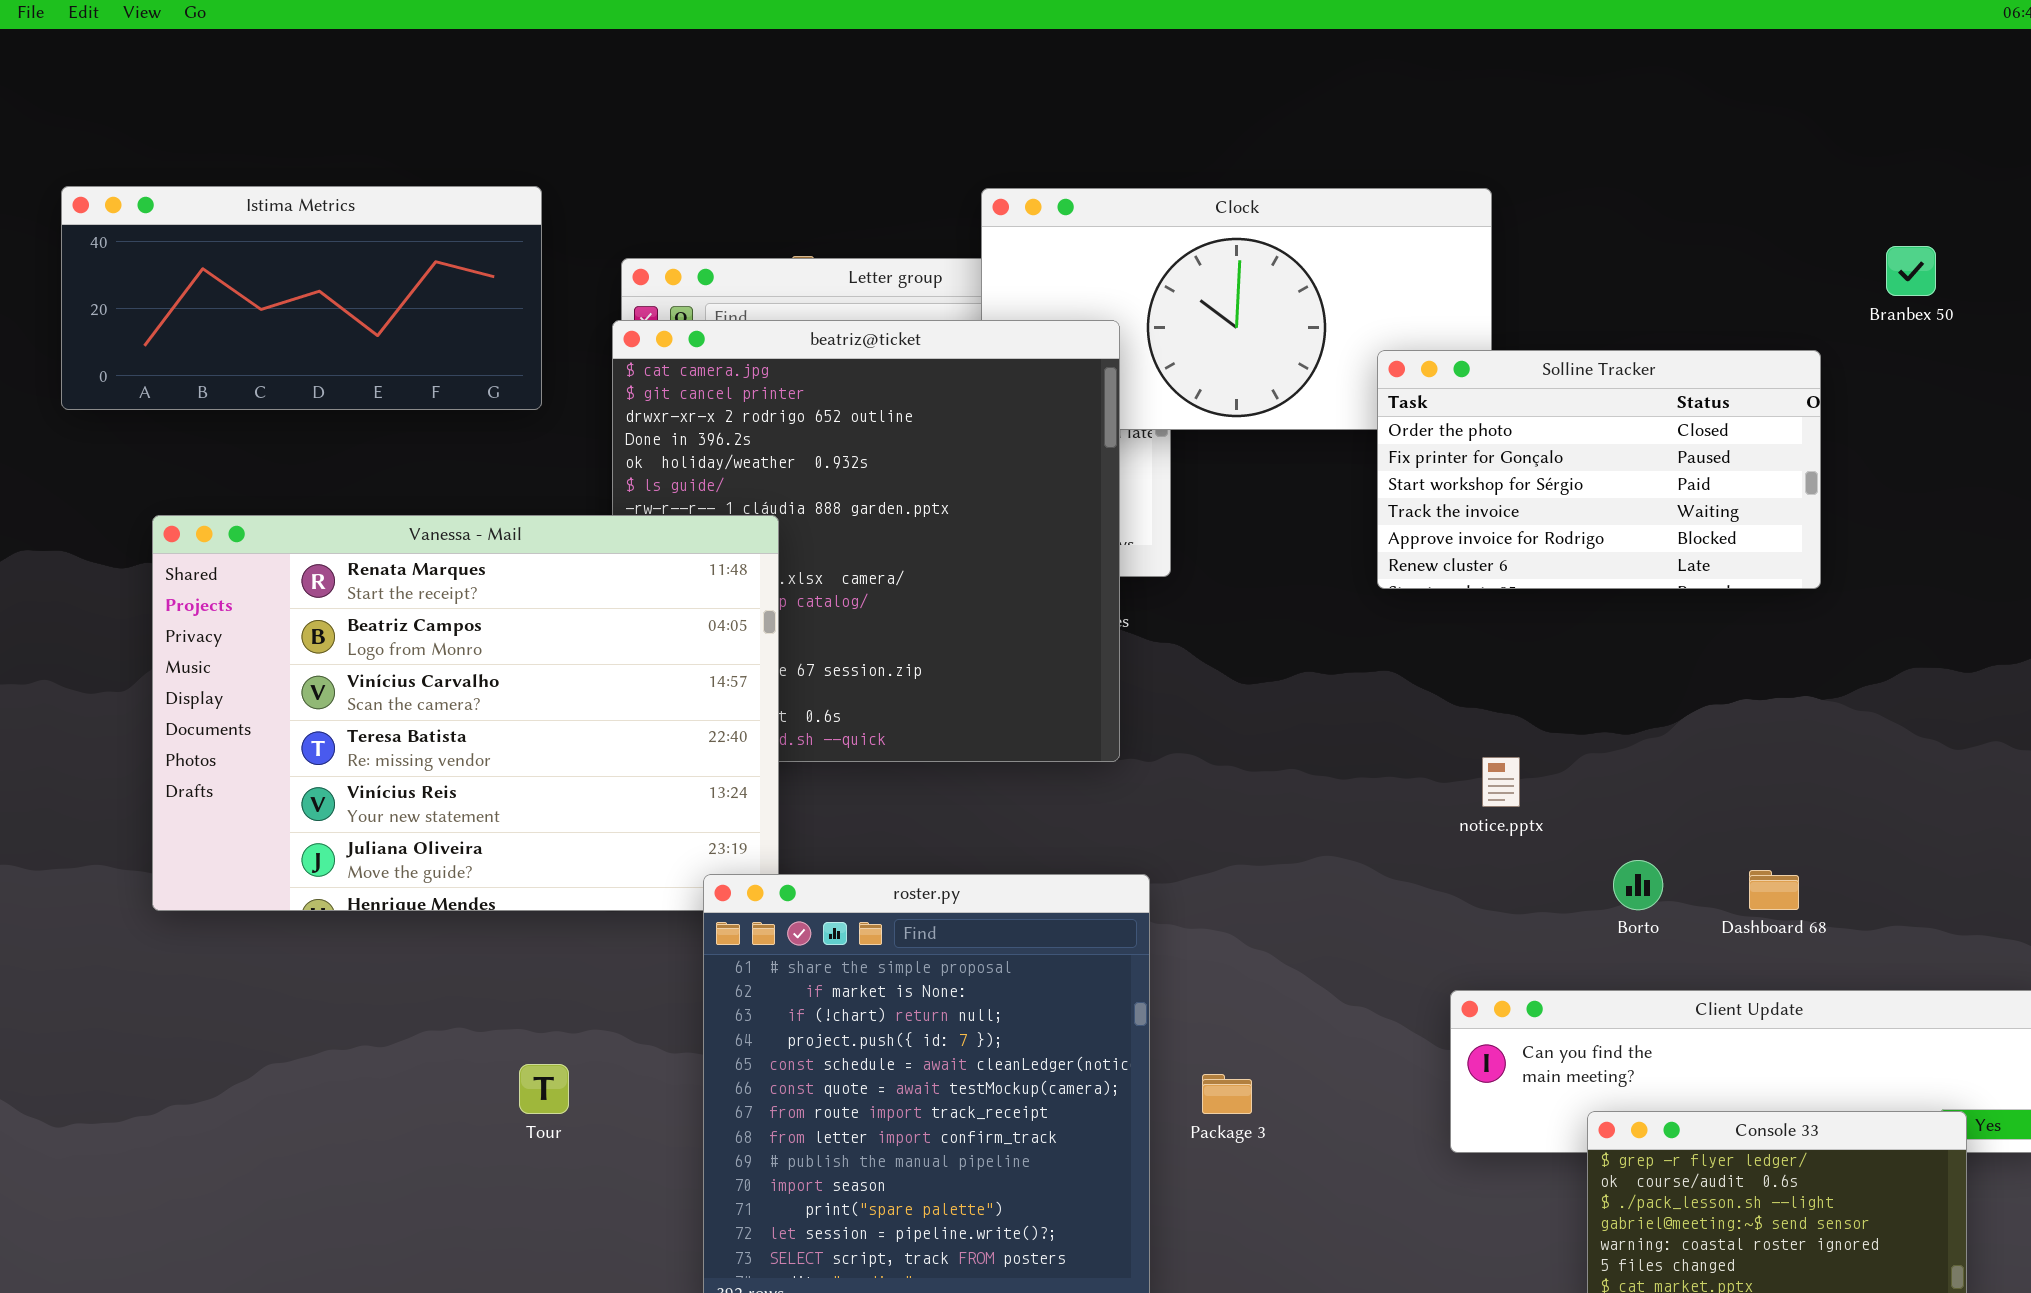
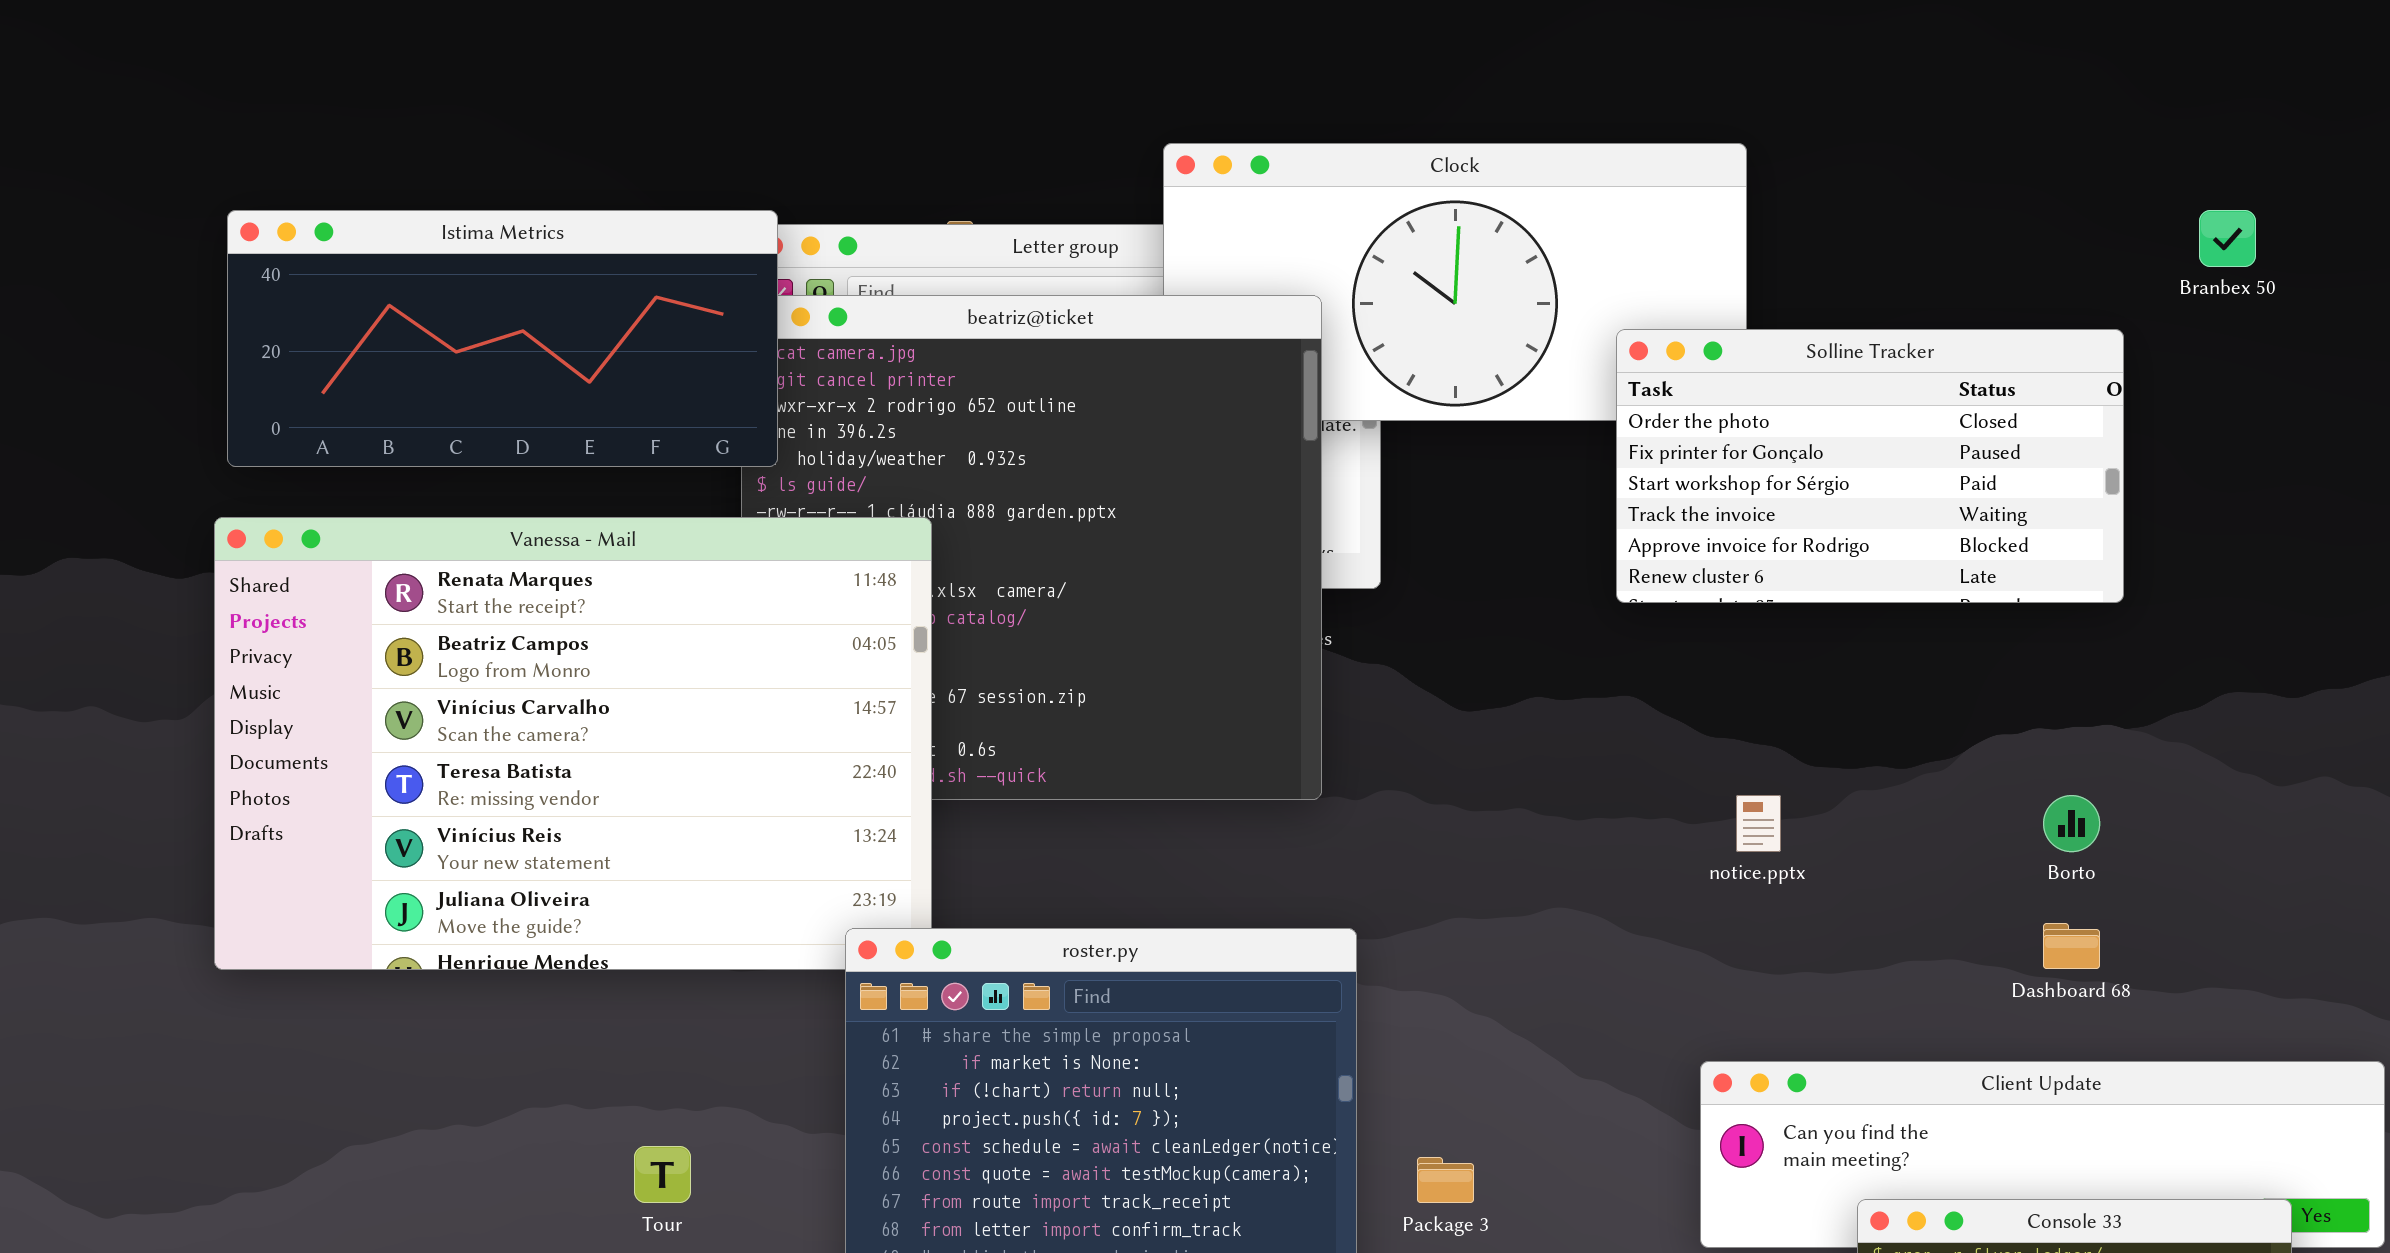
Istima Metrics: [61,186,542,410] -> [227,210,778,467], moved
Borto: [1613,860,1663,910] -> [2043,795,2100,852], moved

